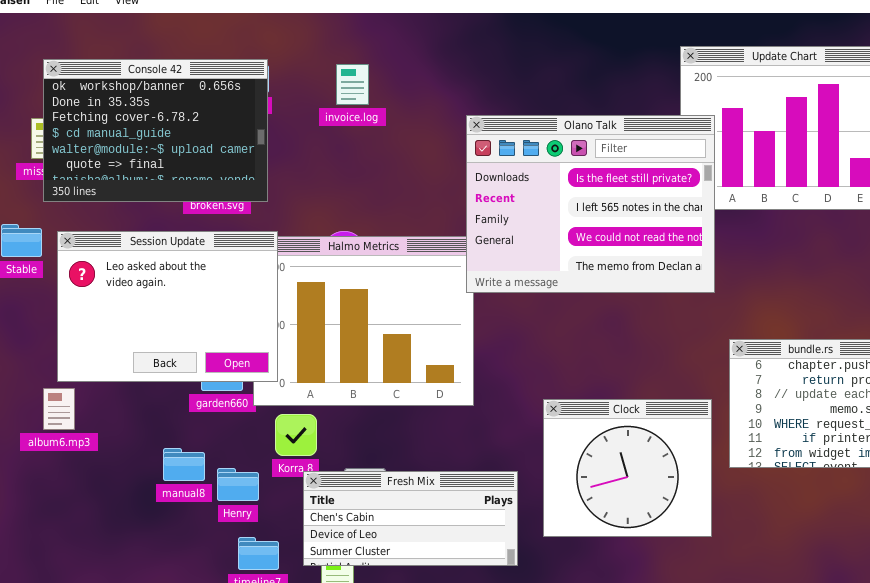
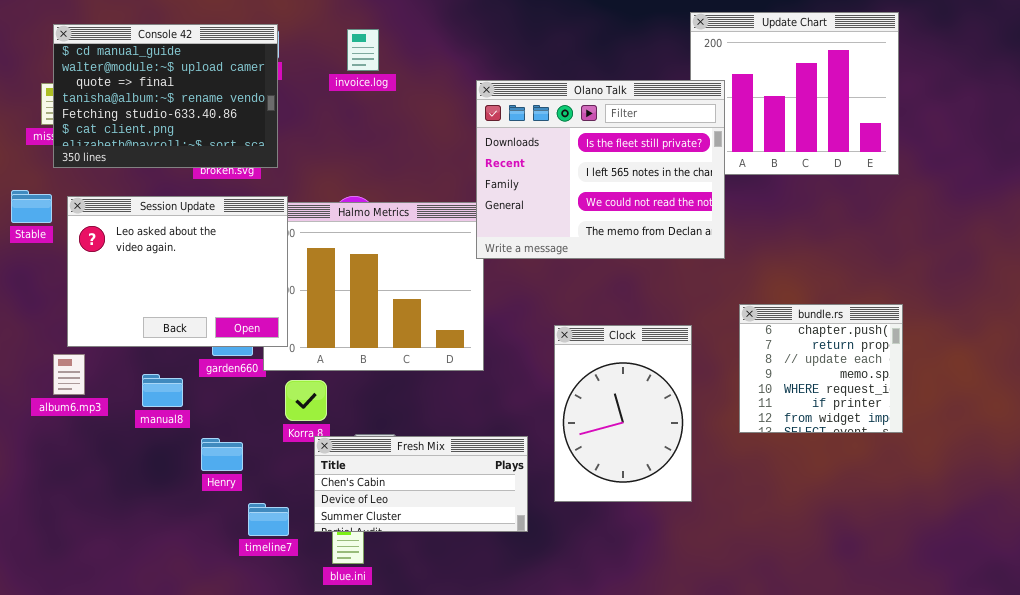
Console 42: [43,59,268,202] -> [53,24,278,168], scrolled down 3 rows
Clock: [543,399,712,537] -> [554,325,692,502], resized
manual8: [163,448,205,481] -> [142,374,183,407], moved
Henry: [217,468,259,501] -> [201,438,243,471], moved

